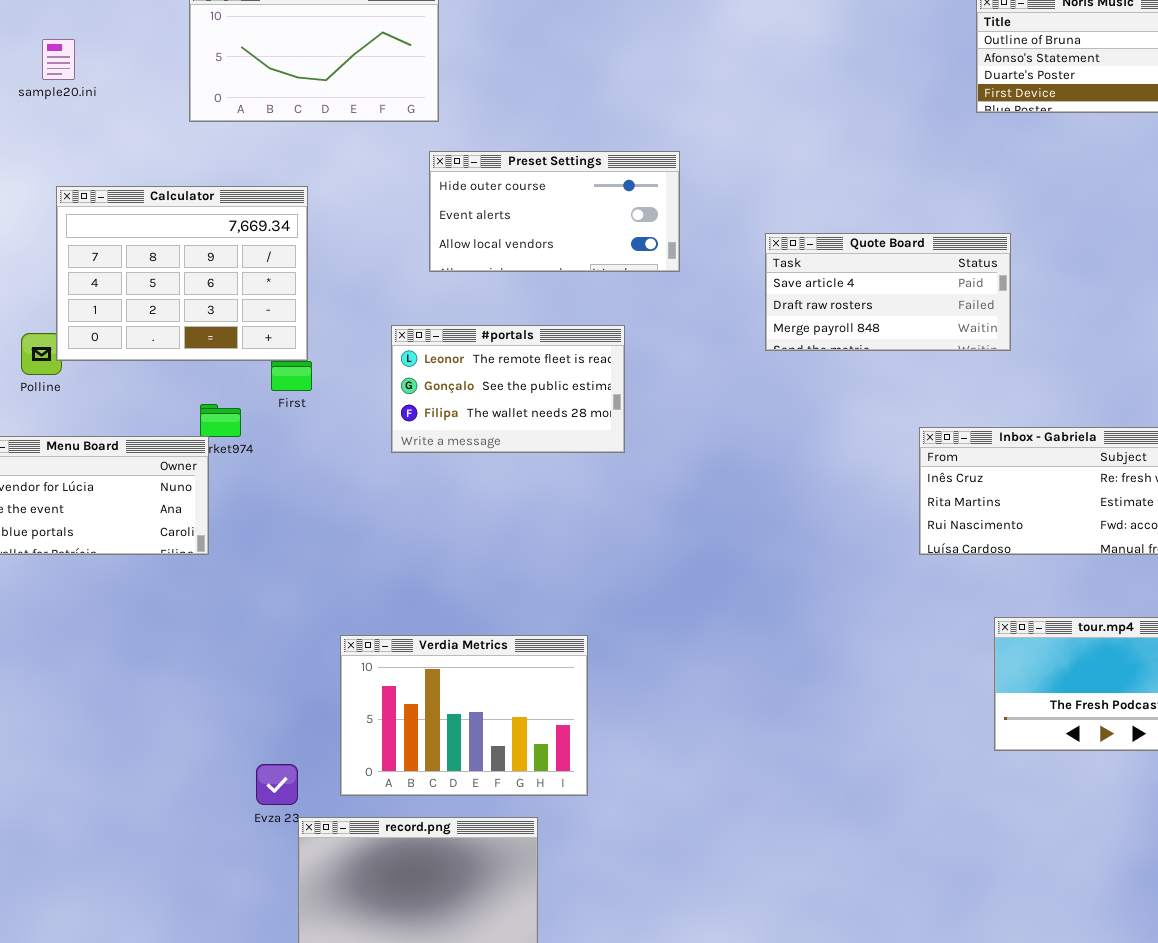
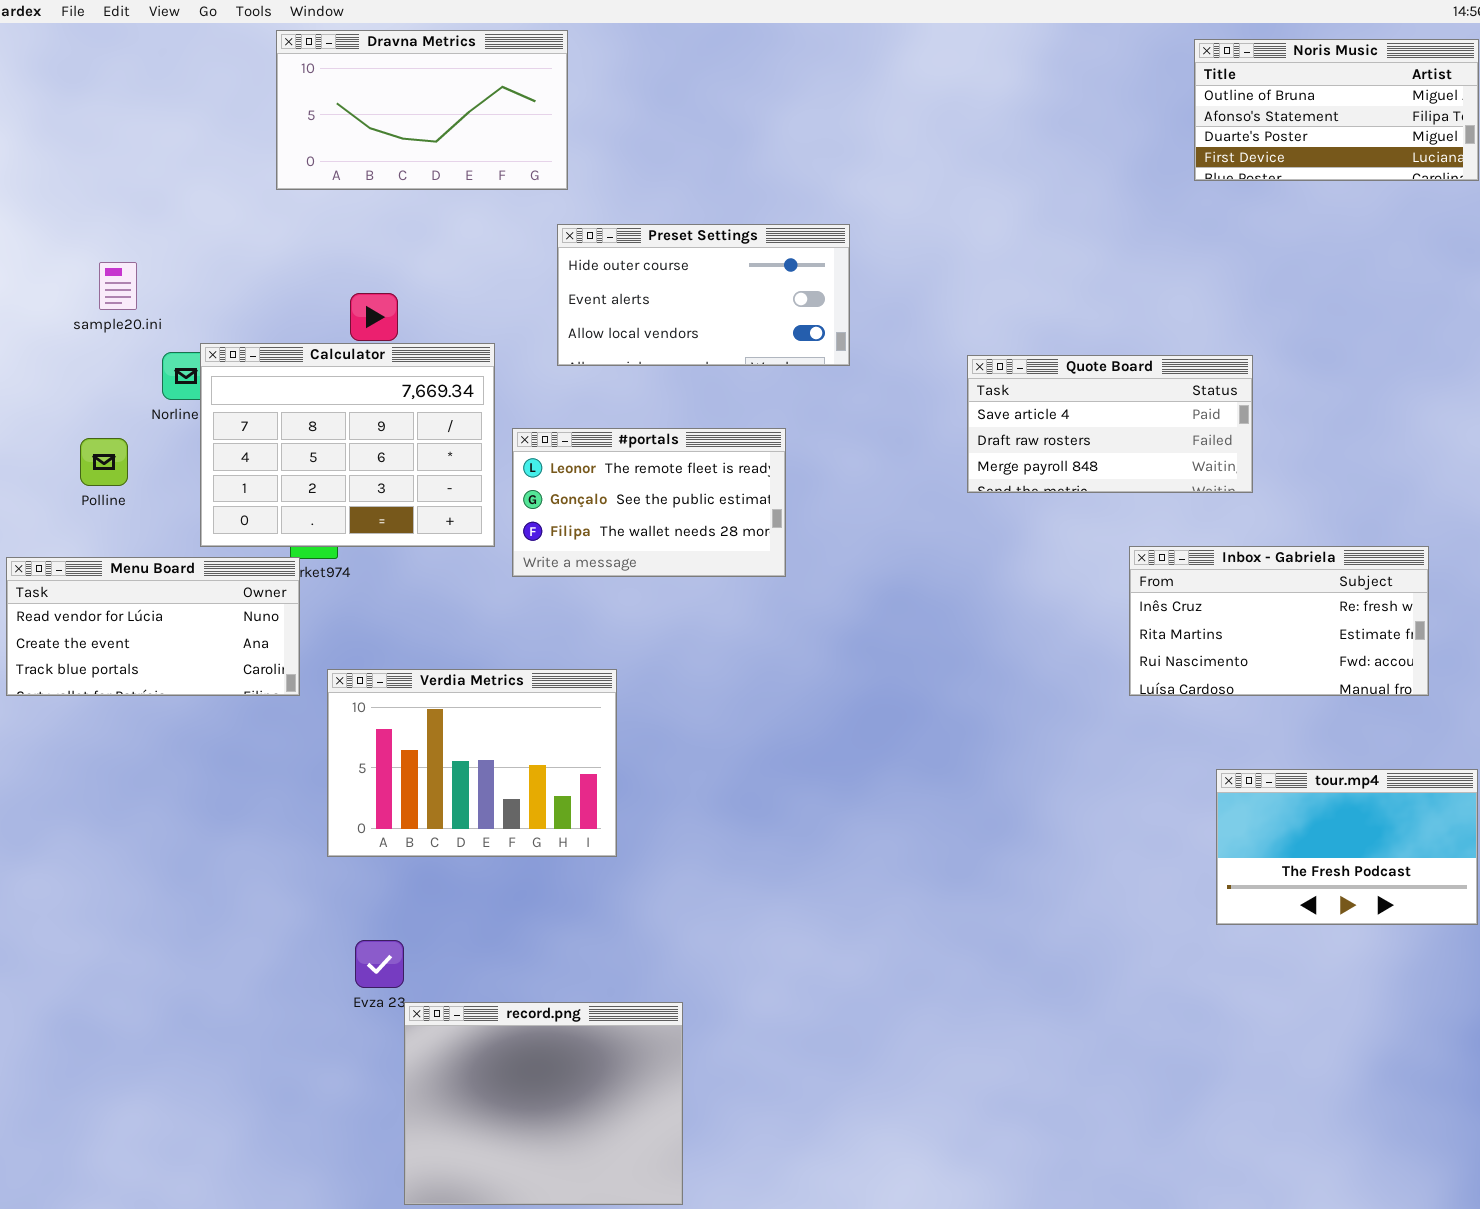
sample20.ini: [42,39,75,80] -> [99,262,137,310], moved
Calculator: [56,186,308,361] -> [200,343,495,547], moved
Quote Board: [765,233,1011,351] -> [967,355,1253,493], moved
Verdia Metrics: [340,635,588,796] -> [327,669,617,857], moved

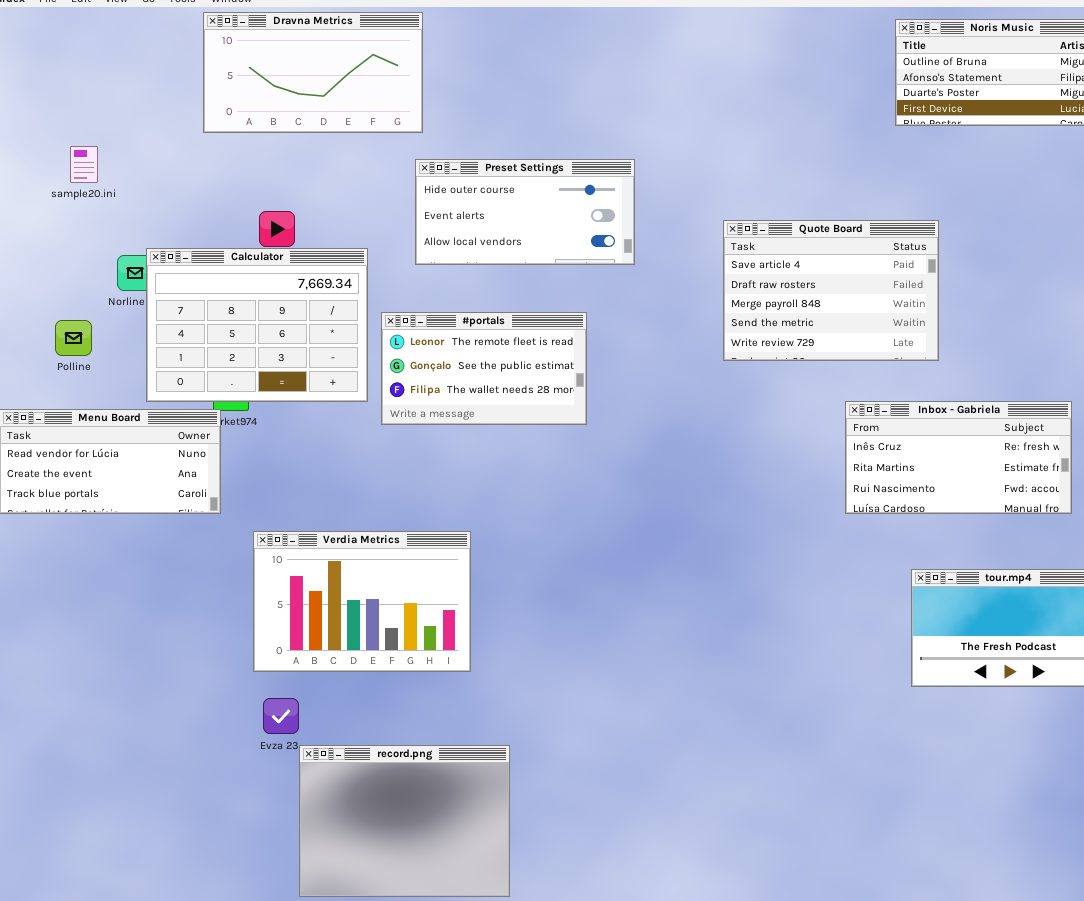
sample20.ini: [99,262,137,310] -> [70,146,98,183], moved
Quote Board: [967,355,1253,493] -> [723,220,939,361], resized
Verdia Metrics: [327,669,617,857] -> [253,531,471,672], moved

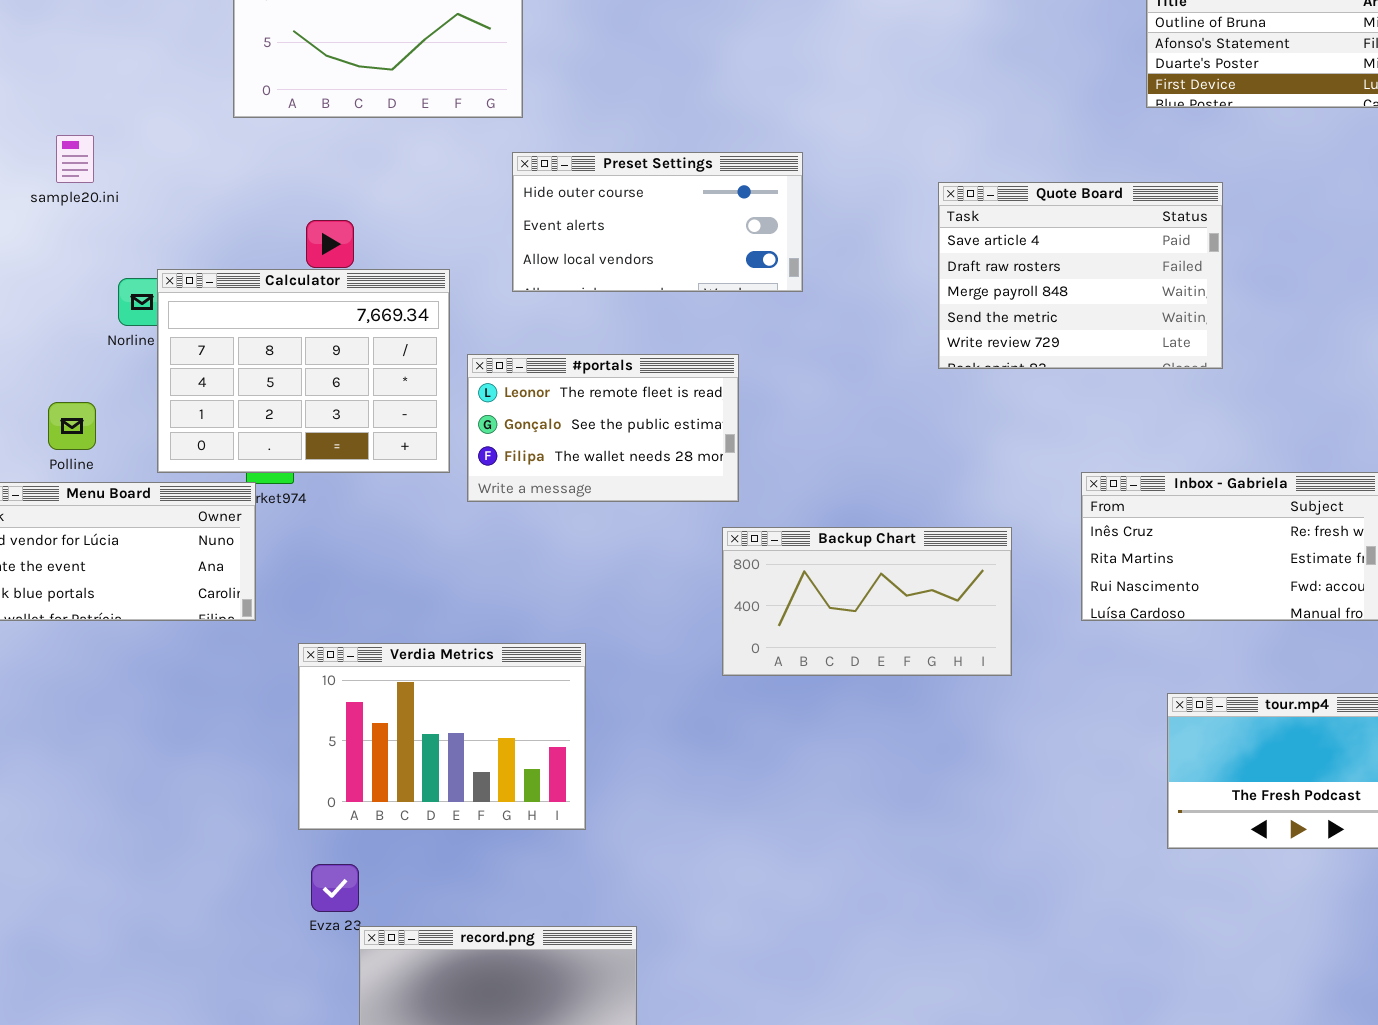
Quote Board: [723,220,939,361] -> [938,182,1223,369], moved
Polline: [55,320,92,356] -> [48,402,96,450], moved
Backup Chart: none -> [722,527,1012,676], opened

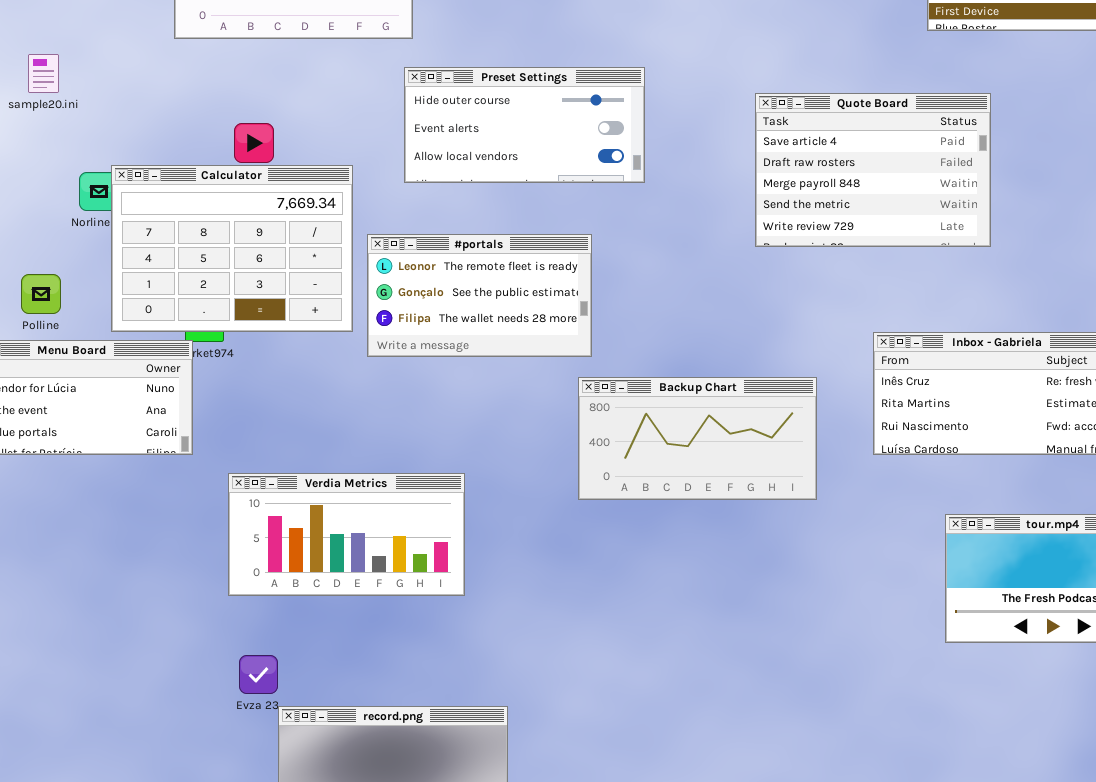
Verdia Metrics: [298,643,586,830] -> [228,473,465,596], resized

